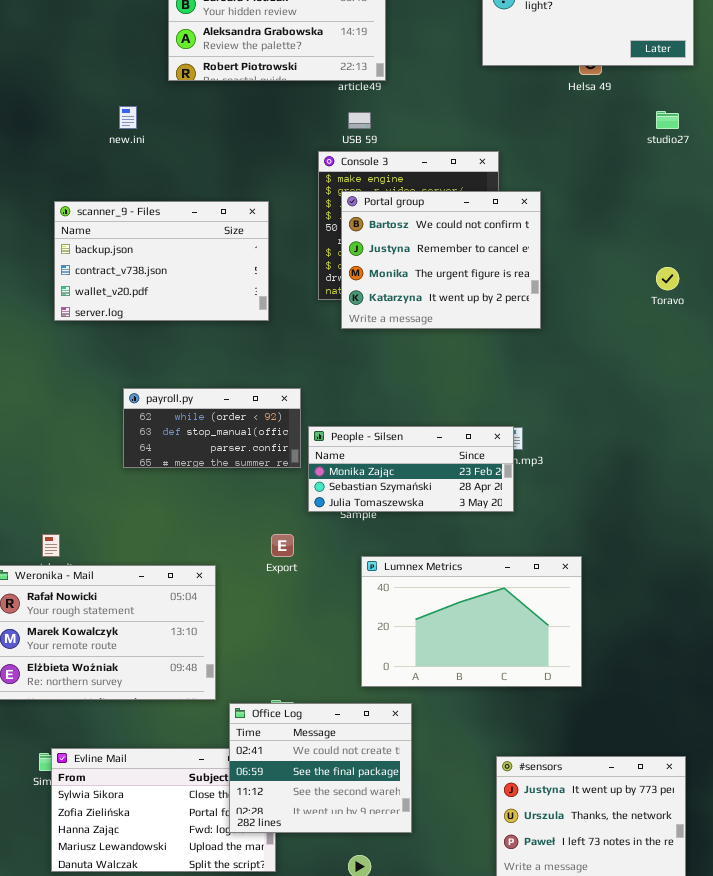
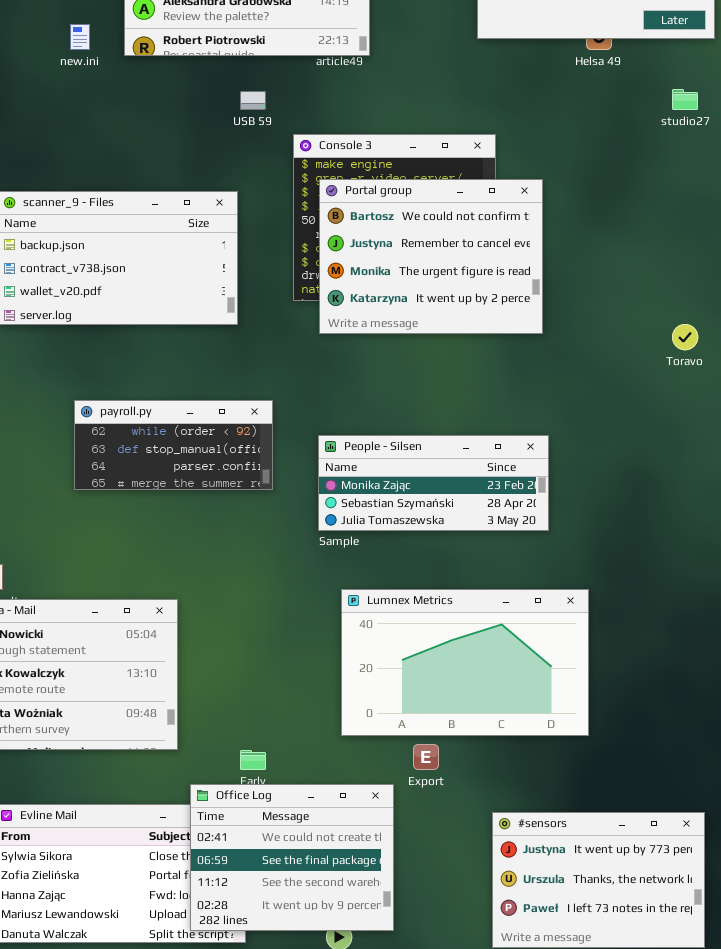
new.ini: [119,106,137,129] -> [70,24,90,50], moved
USB 59: [348,112,371,129] -> [240,91,266,110], moved
Toravo: [656,267,679,290] -> [672,324,698,350], moved
People - Silsen: [308,426,514,512] -> [318,435,549,531], moved
Export: [271,534,294,557] -> [413,744,439,770], moved
Office Log: [229,703,412,833] -> [190,784,394,931], moved

